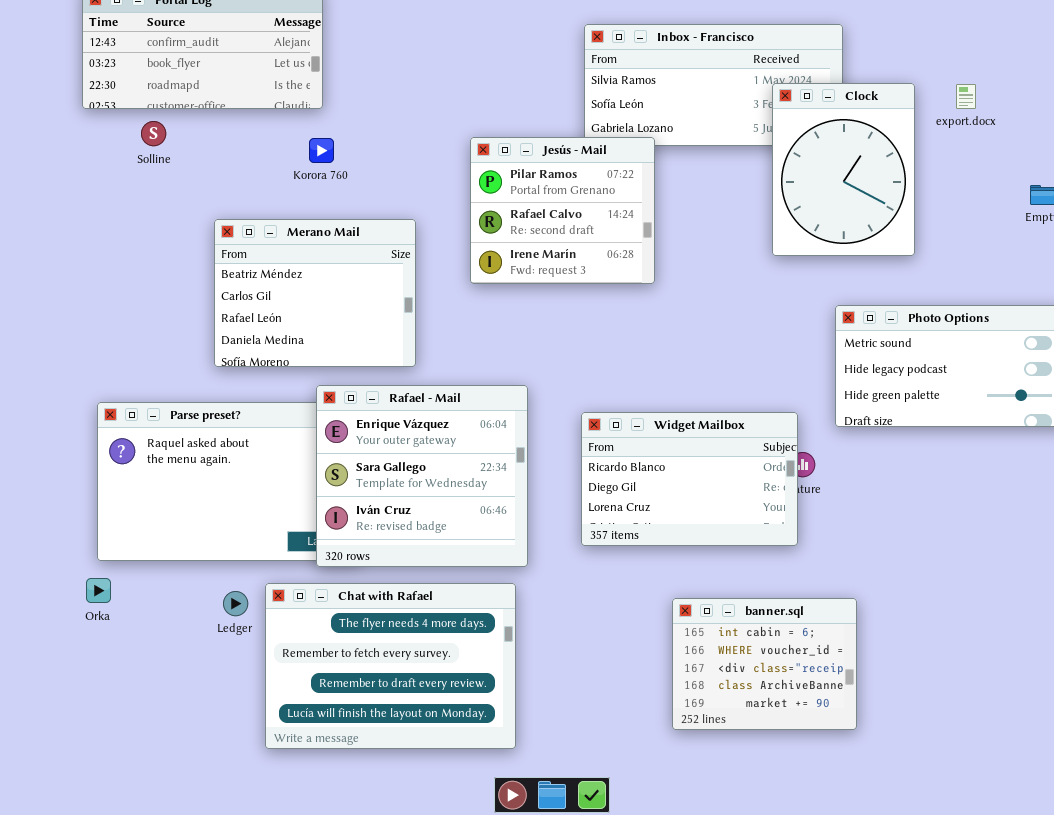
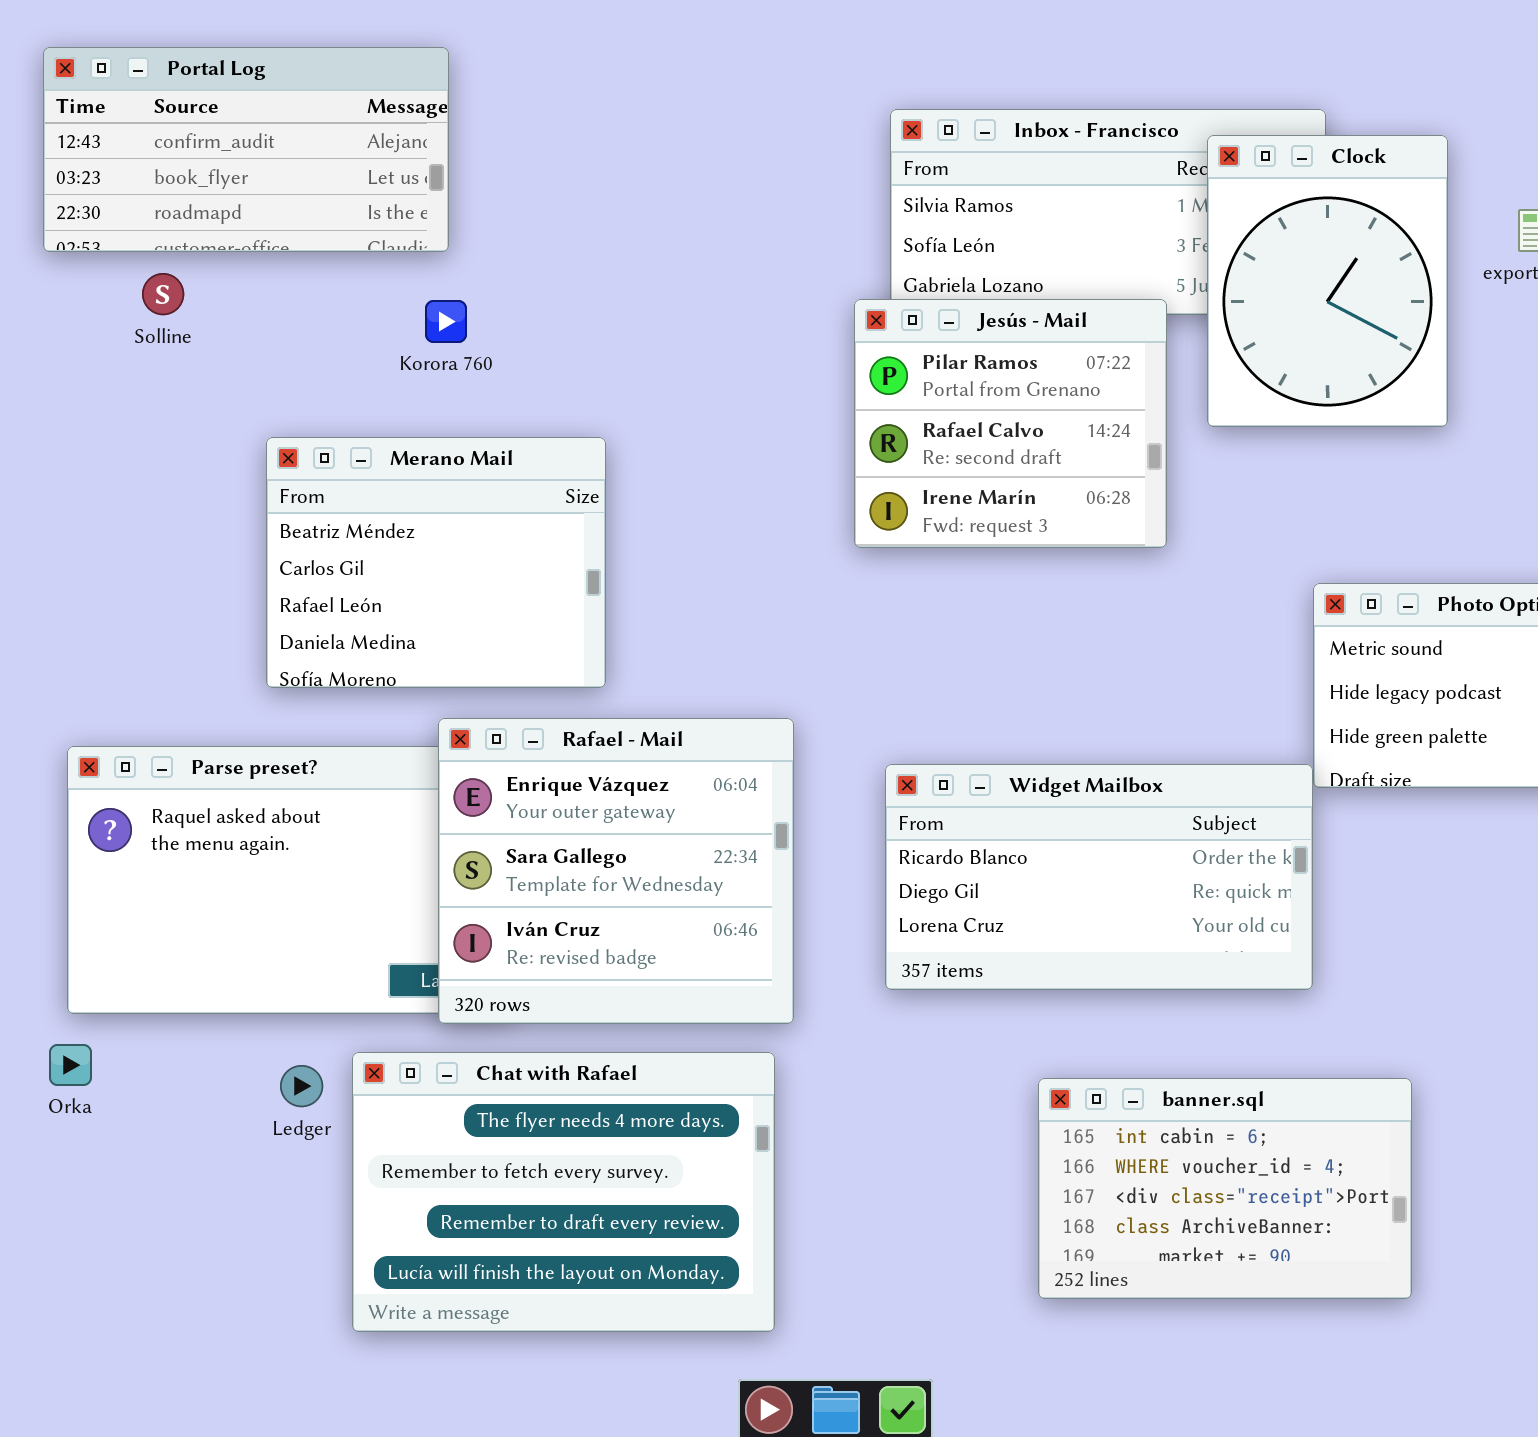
Clock: [772,83,915,256] -> [1207,135,1448,427], moved
Jesús - Mail: [470,137,655,284] -> [854,299,1167,548], moved
Widget Mailbox: [581,412,798,546] -> [885,764,1313,990], resized
banner.sql: [672,598,857,730] -> [1038,1078,1412,1299], resized

